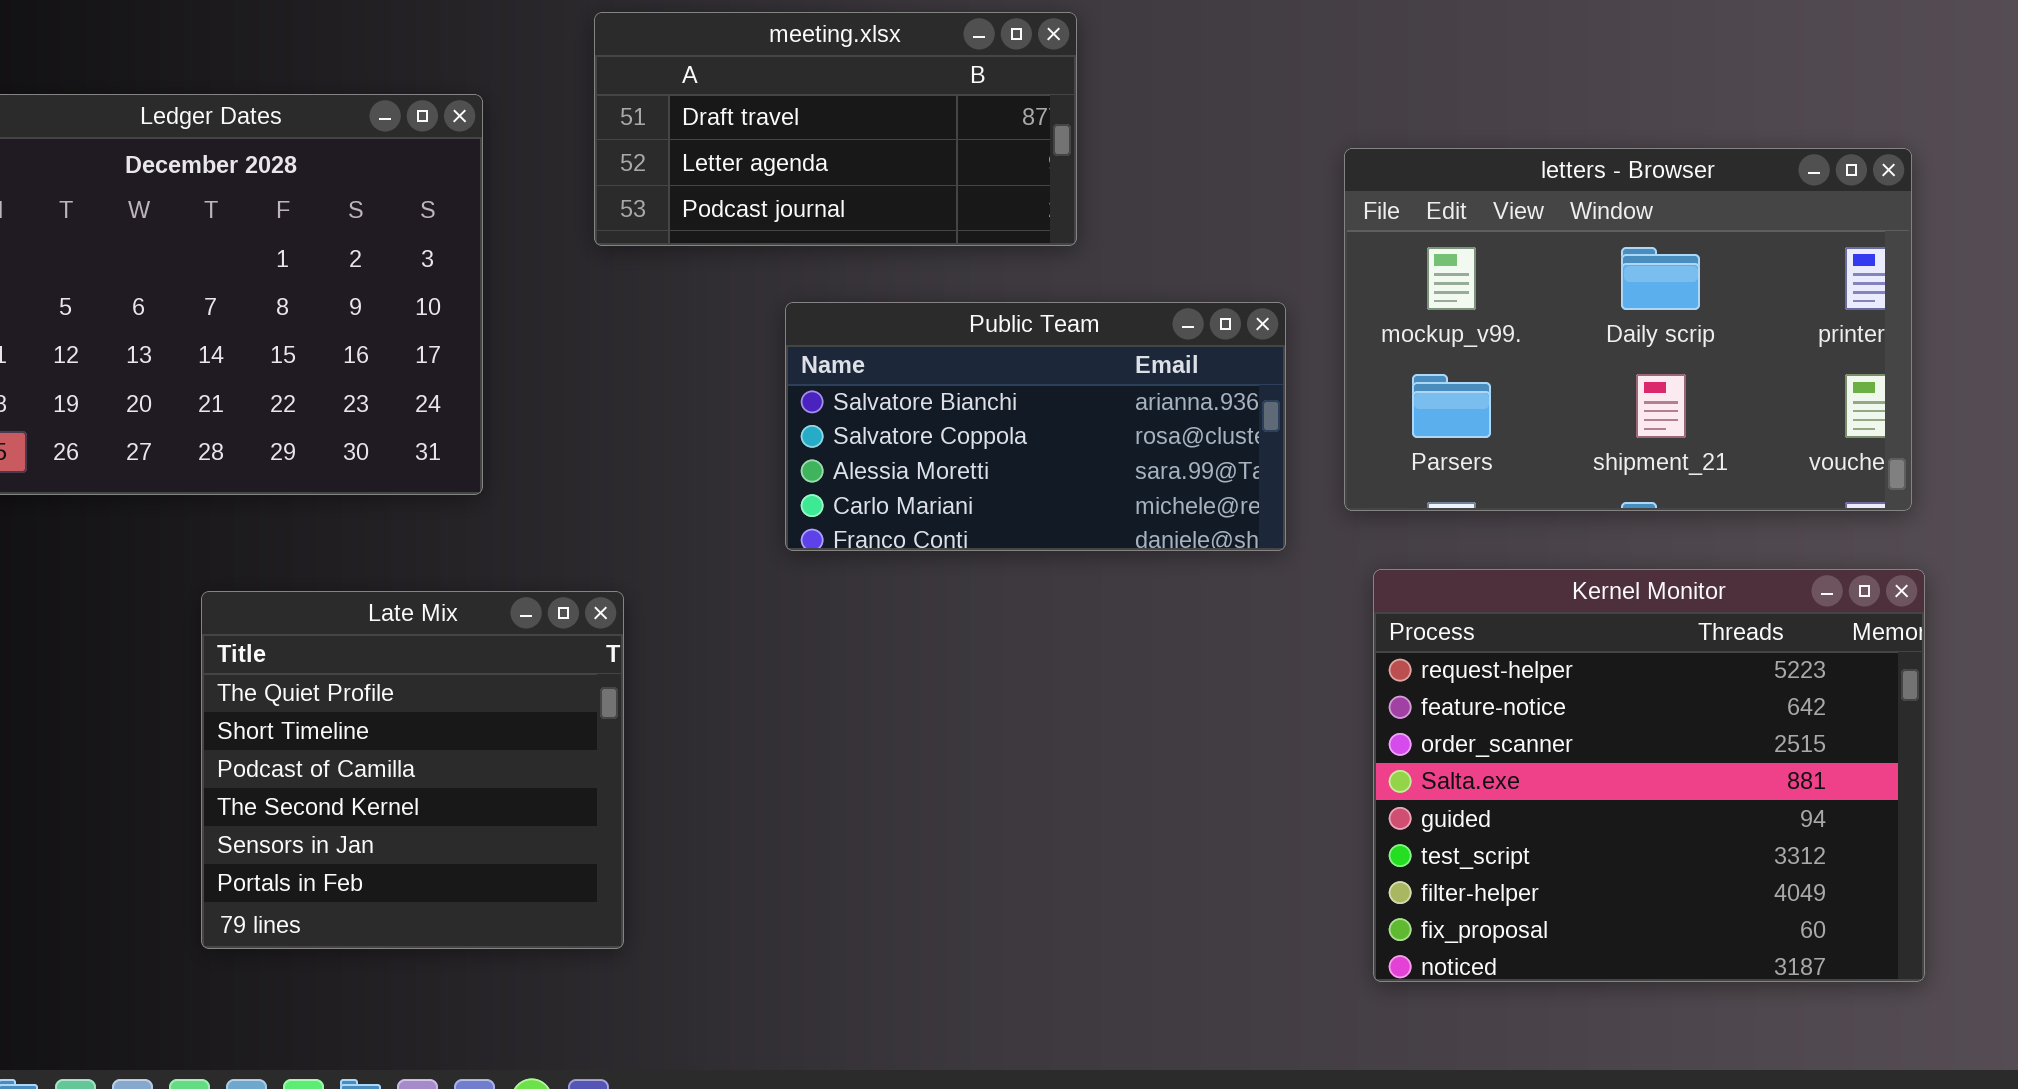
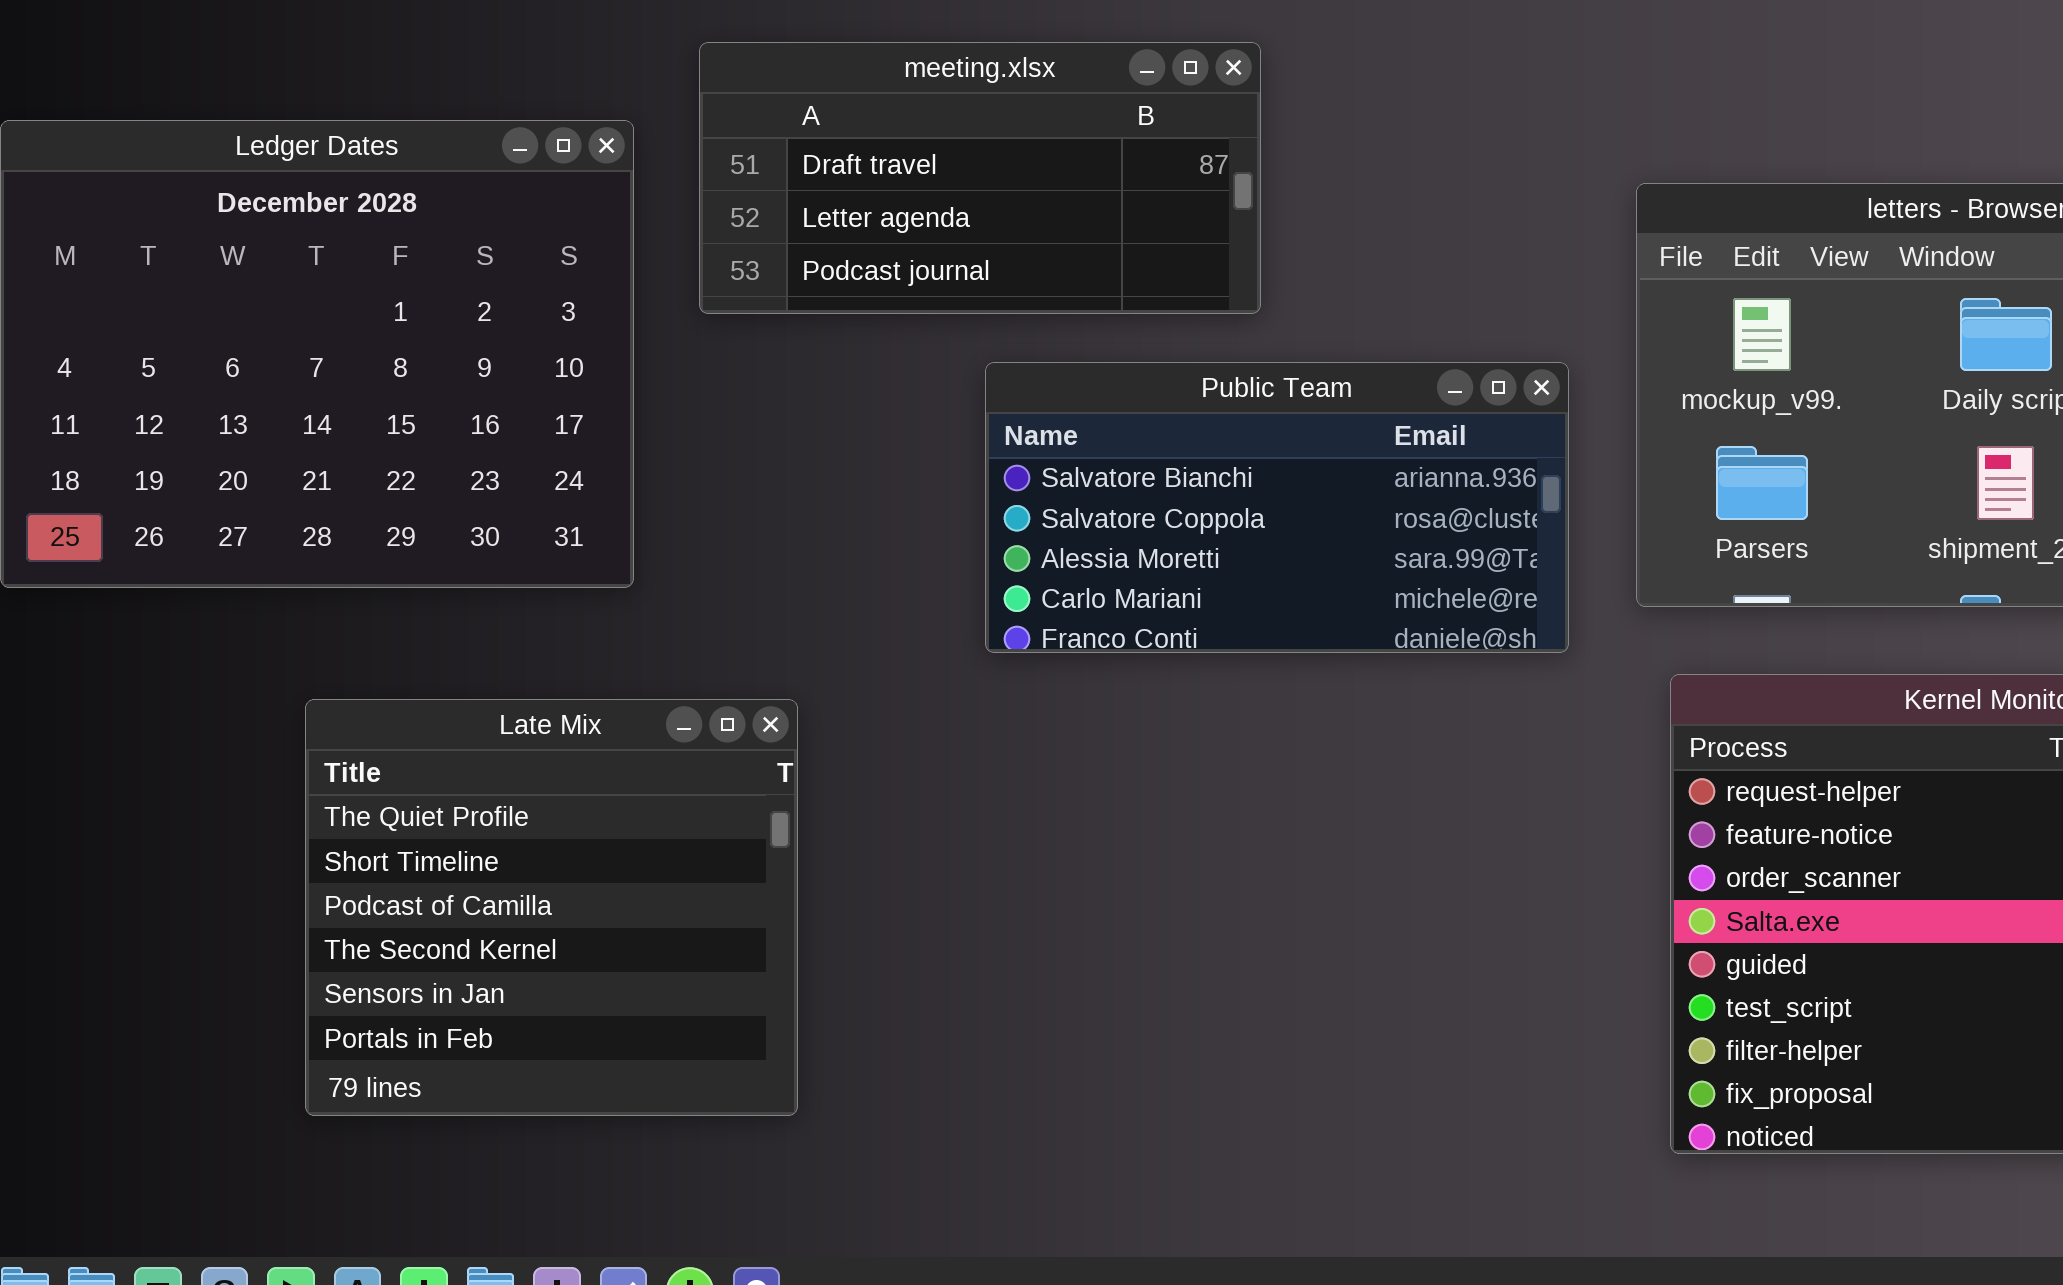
meeting.xlsx: [594,12,1077,246] -> [699,42,1261,314], moved

